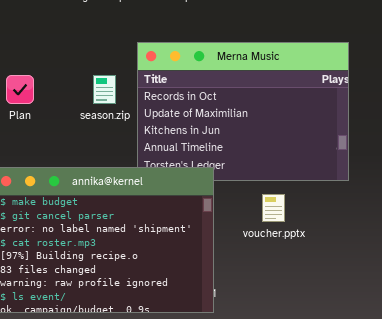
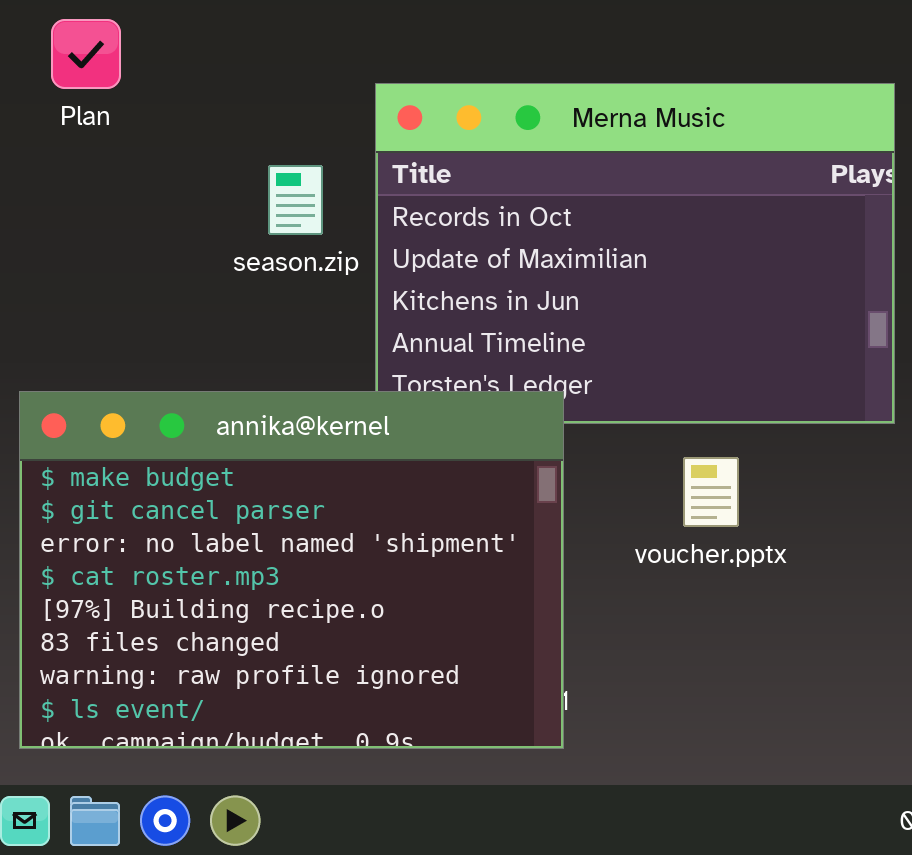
Plan: [6,75,34,104] -> [51,19,121,89], moved

